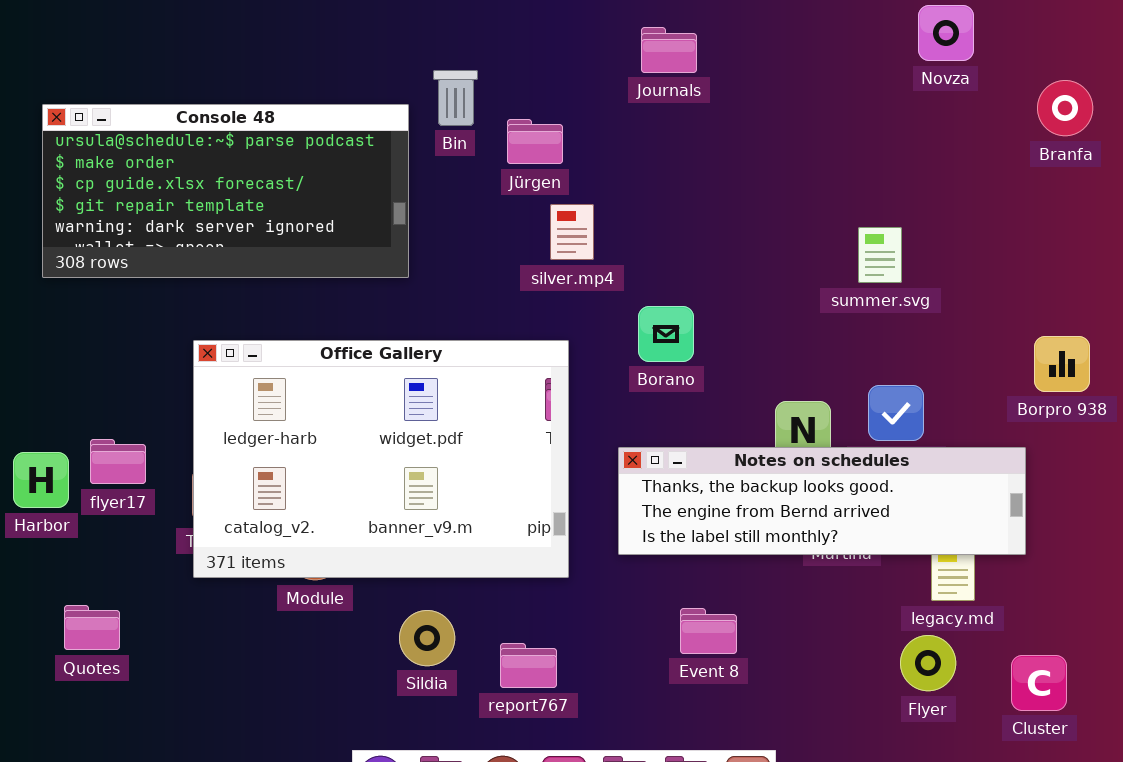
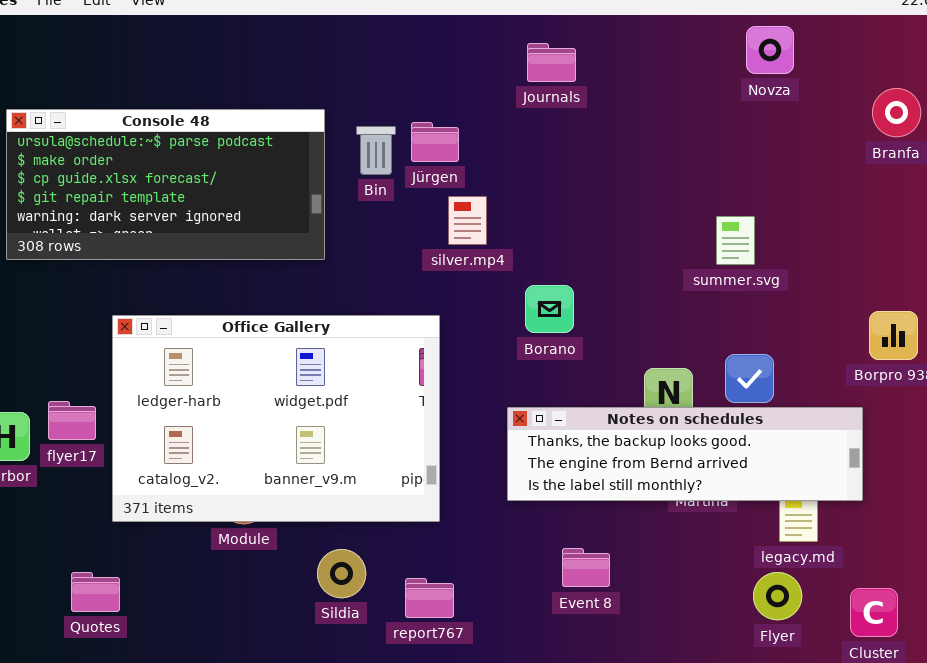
Novza: [918,5,974,61] -> [746,26,794,74], moved
Bin: [433,70,478,126] -> [356,126,396,175], moved
Office Gallery: [193,340,569,578] -> [112,315,440,522], moved
Quotes: [64,605,120,650] -> [71,572,120,612], moved

